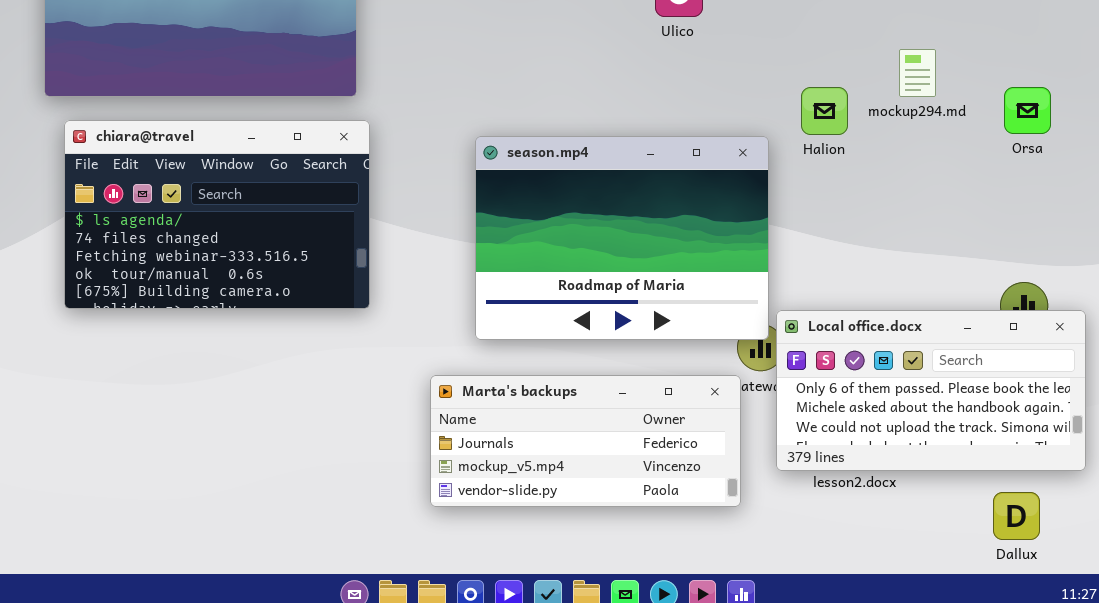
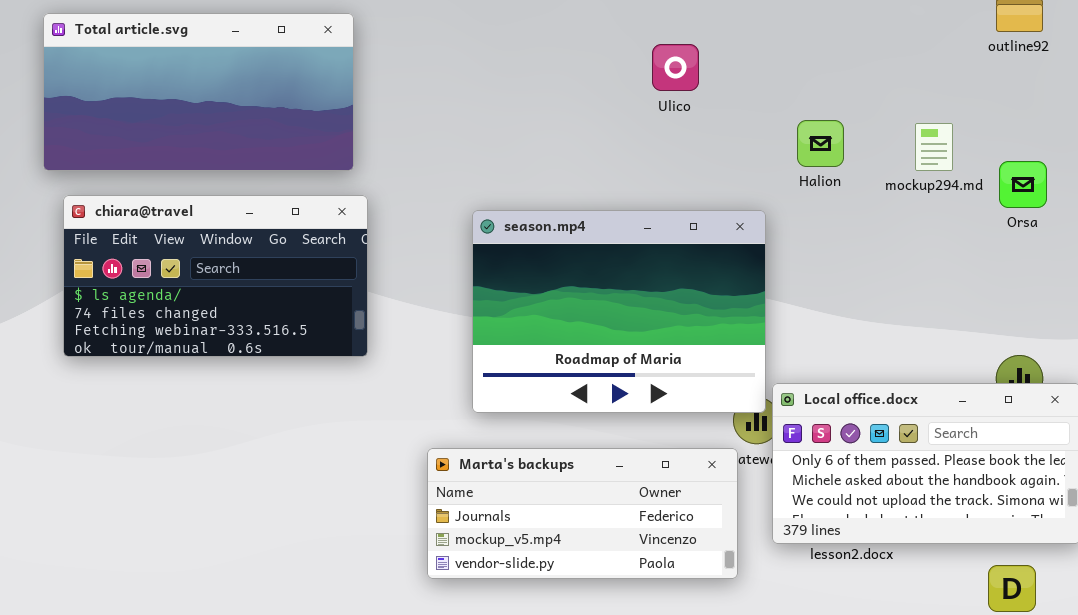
mockup294.md: [899,49,936,97] -> [915,123,953,171], moved
Halion: [801,87,848,135] -> [797,120,844,167], moved
chiara@travel: [64,120,370,309] -> [63,195,368,357], resized

